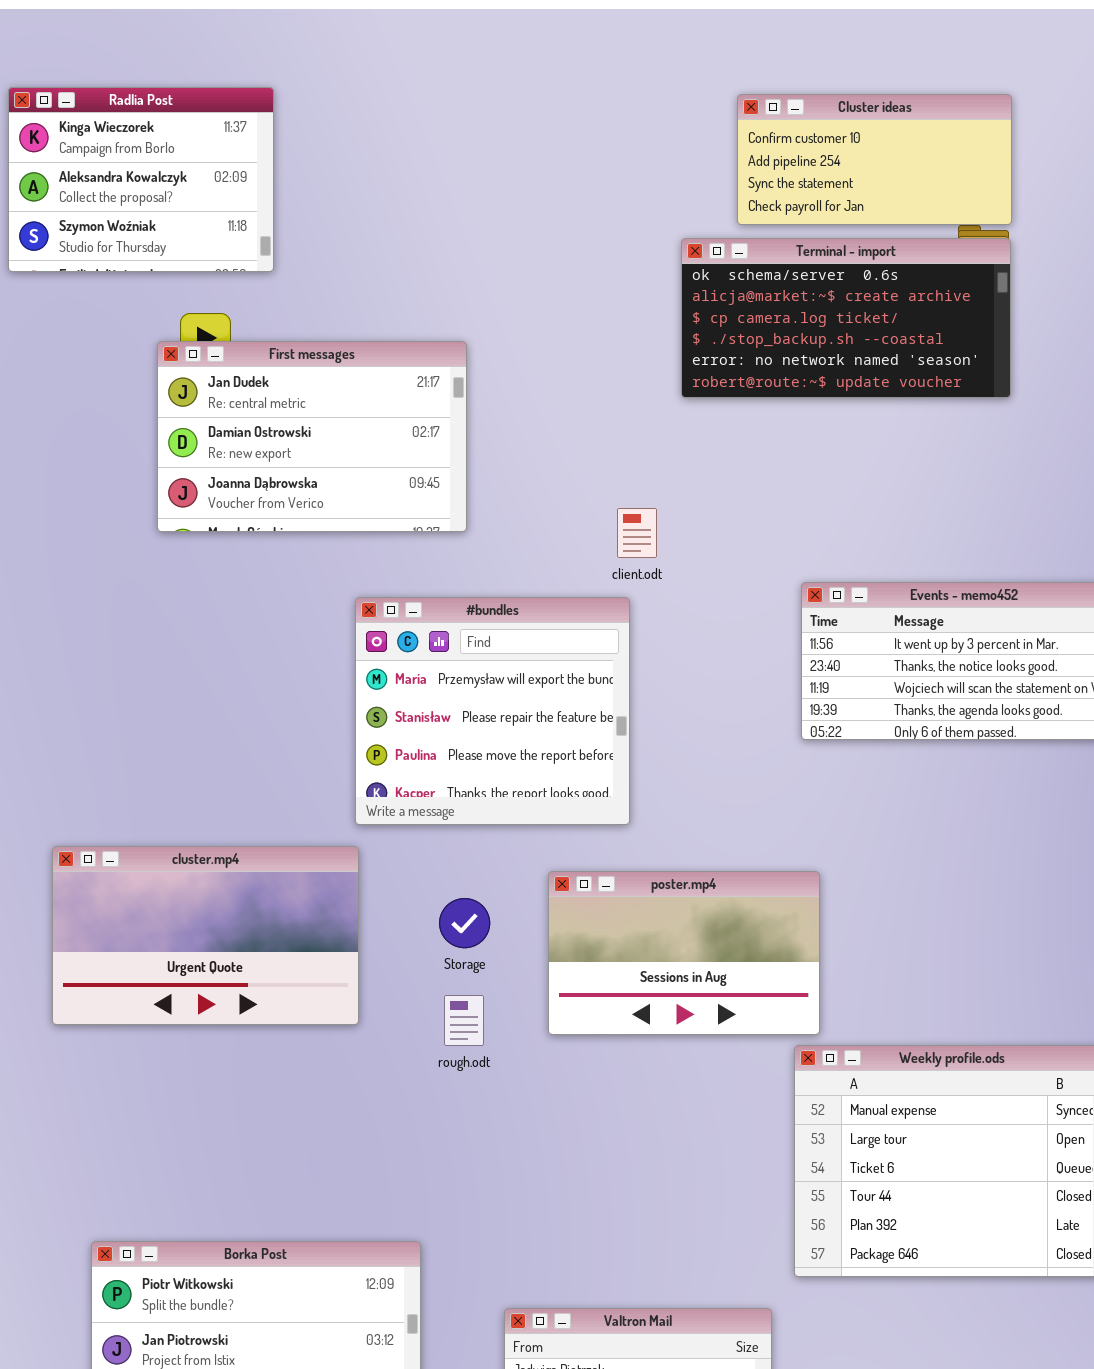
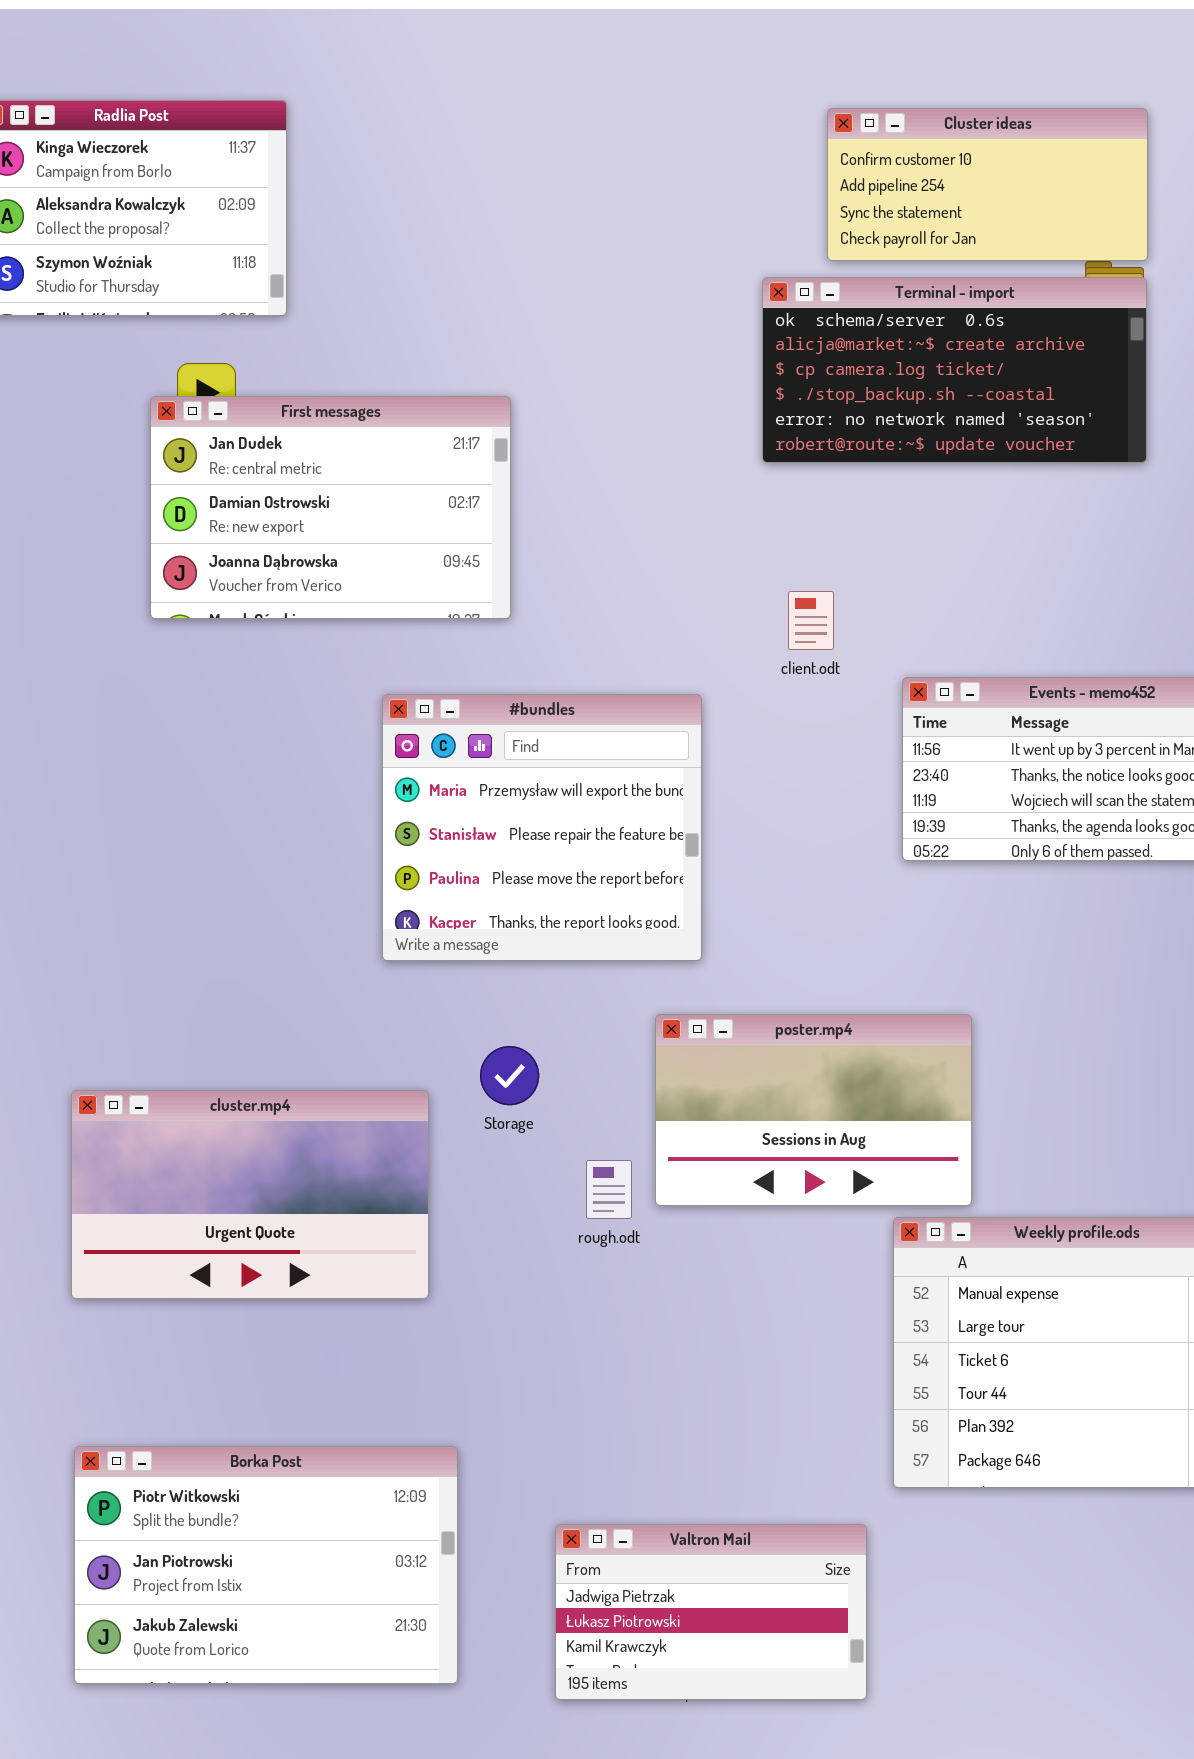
client.odt: [617,508,657,558] -> [788,591,834,650], moved
cluster.mp4: [52,846,359,1025] -> [71,1090,429,1299], moved
poster.mp4: [548,871,820,1035] -> [655,1014,972,1206], moved
rough.odt: [444,995,484,1046] -> [586,1160,632,1219], moved

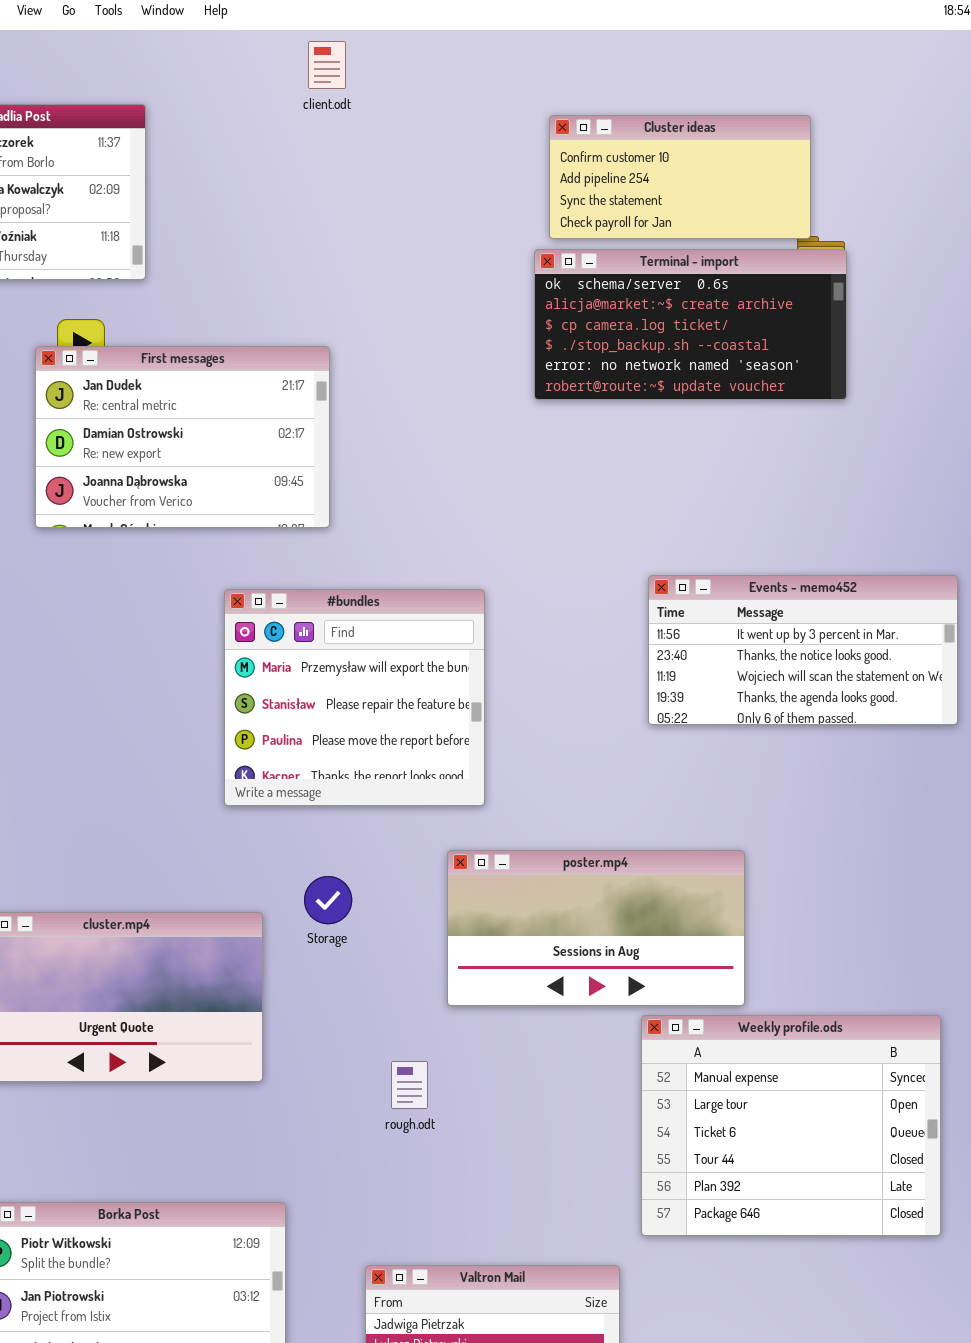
Cluster ideas: [827,108,1148,261] -> [549,115,811,239], moved
client.odt: [788,591,834,650] -> [308,41,346,89], moved
poster.mp4: [655,1014,972,1206] -> [447,850,745,1006], resized
rough.odt: [586,1160,632,1219] -> [391,1061,428,1109], moved

